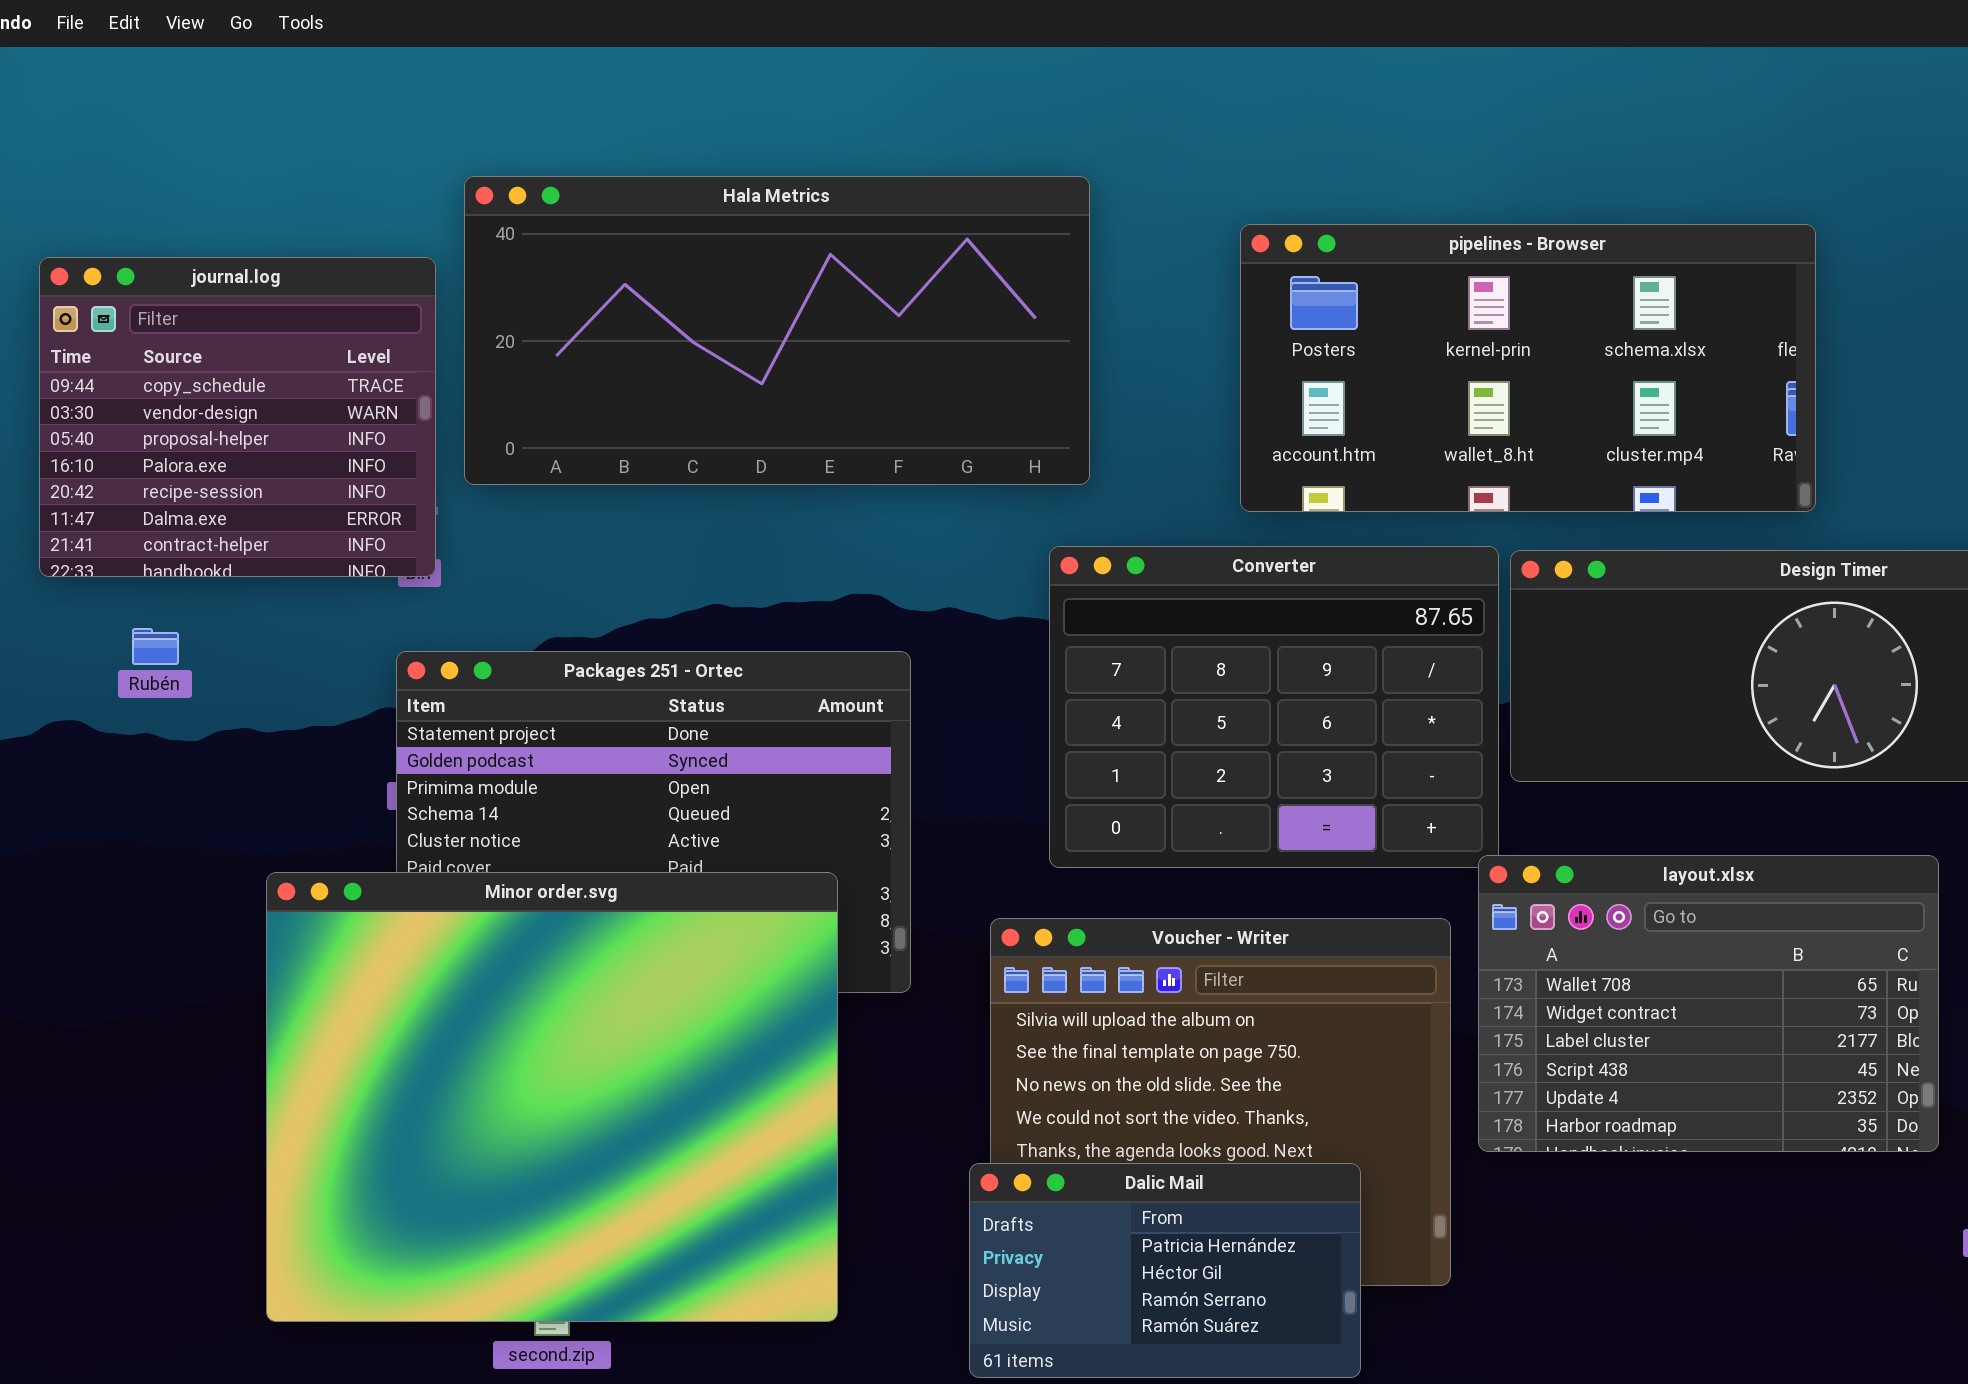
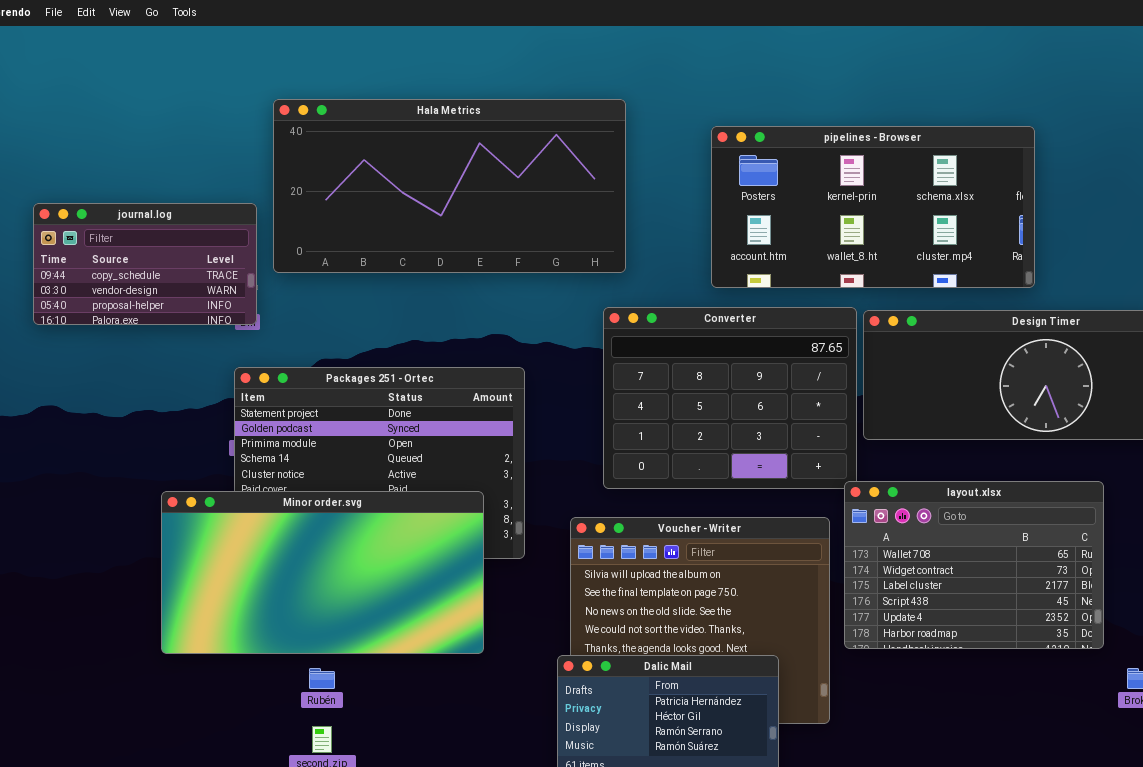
journal.log: [39,257,436,577] -> [33,203,257,325], resized
Rubén: [132,628,179,665] -> [309,668,335,689], moved
Minor order.svg: [266,872,838,1322] -> [161,491,484,654], resized

